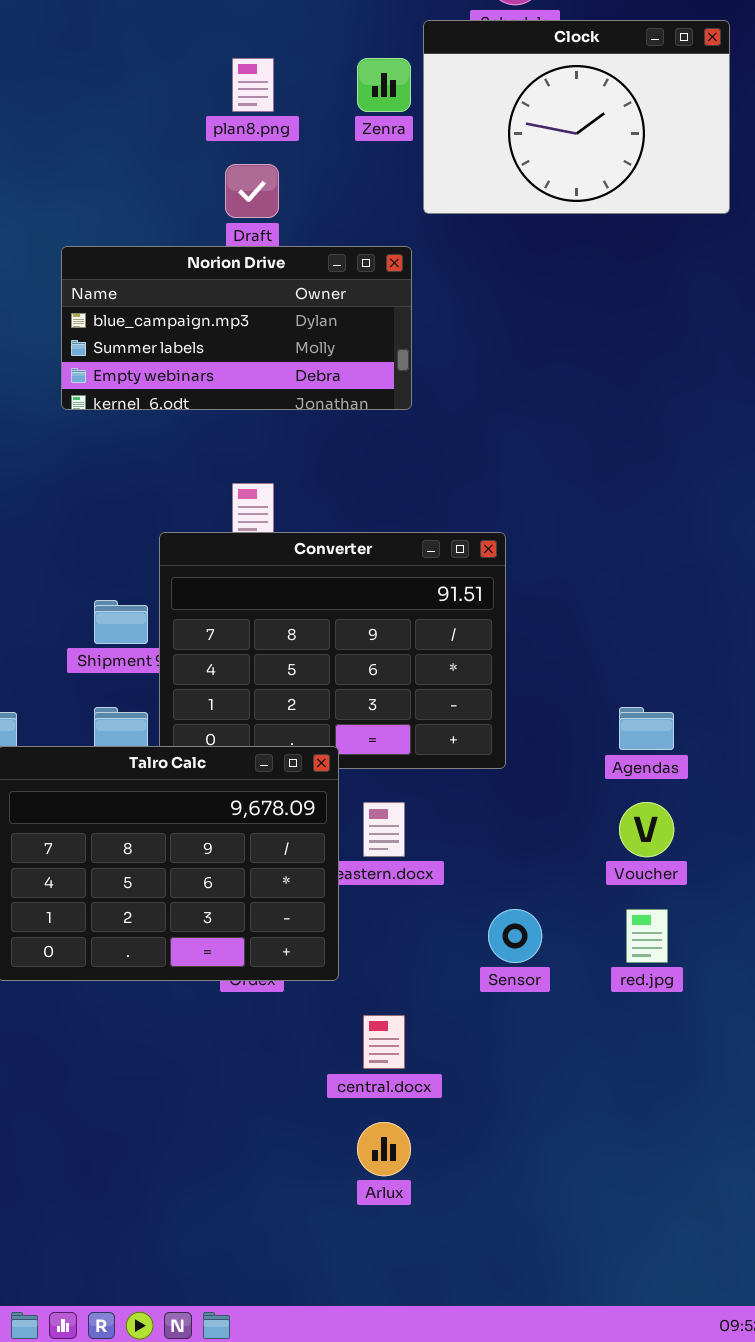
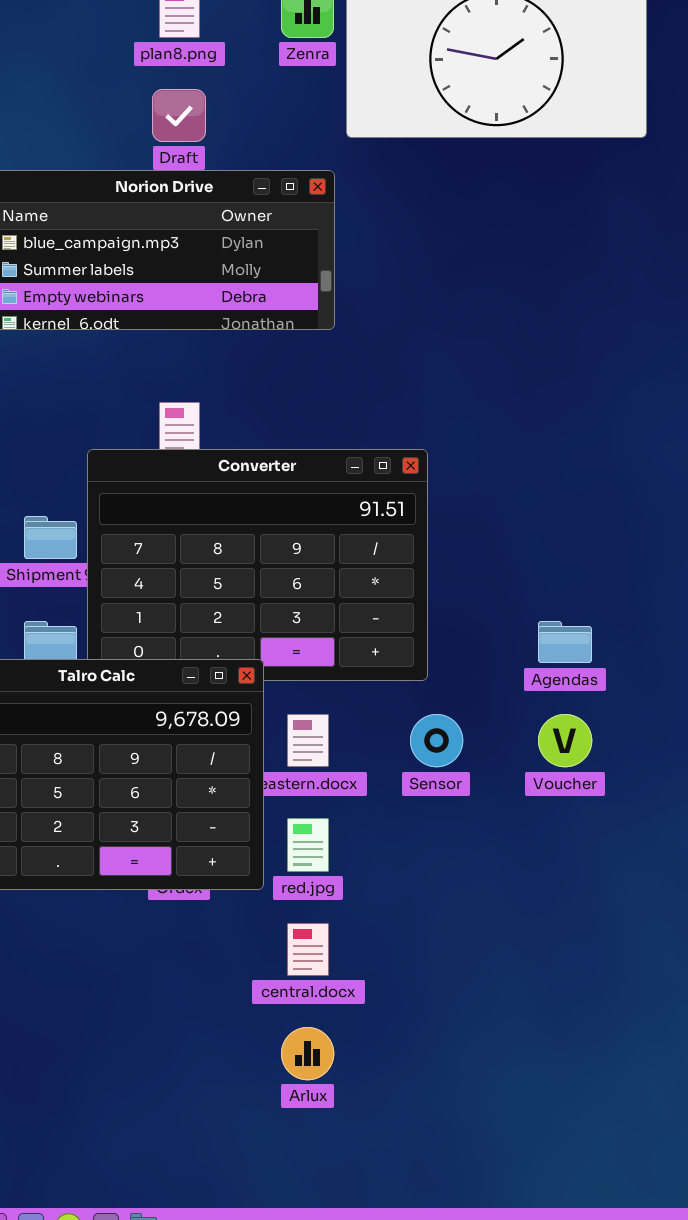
Sensor: [488,909,542,963] -> [410,714,463,767], moved
red.jpg: [626,909,668,963] -> [287,818,329,872], moved

